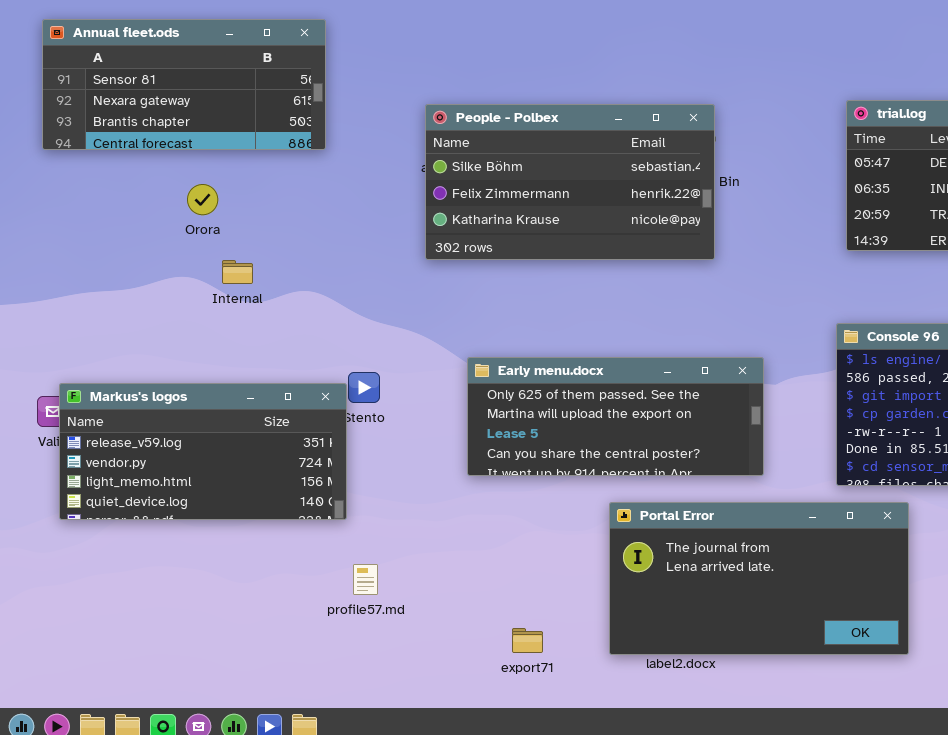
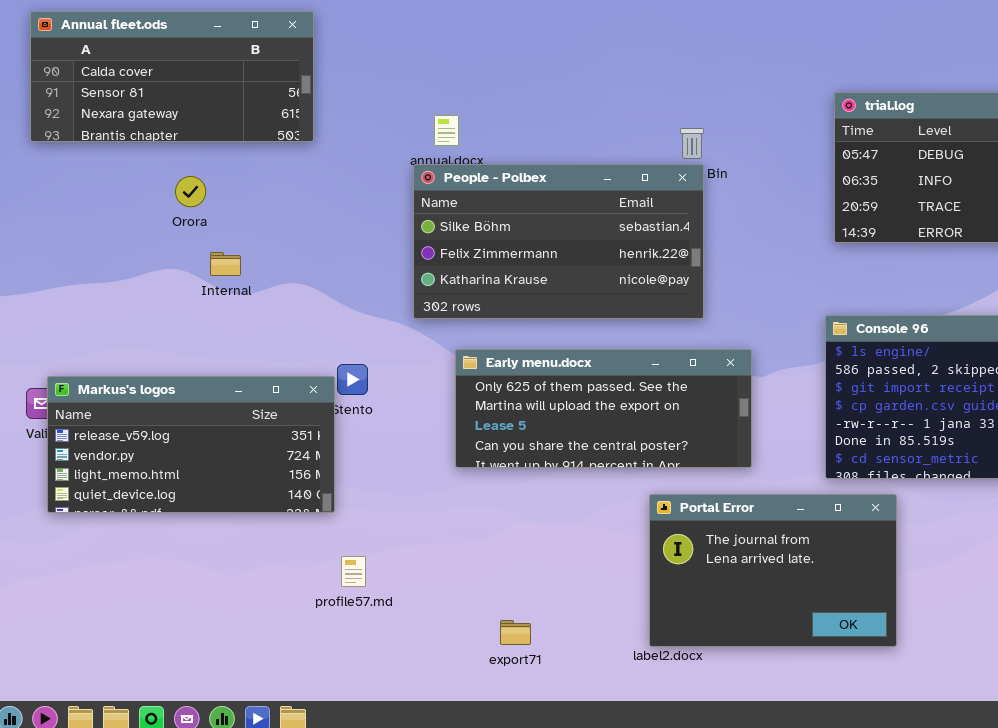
Annual fleet.ods: [42,19,326,150] -> [30,11,314,142], scrolled up 1 row
People - Polbex: [425,104,715,260] -> [413,164,704,319], moved
Portal Error: [609,502,909,655] -> [649,494,897,647], resized

